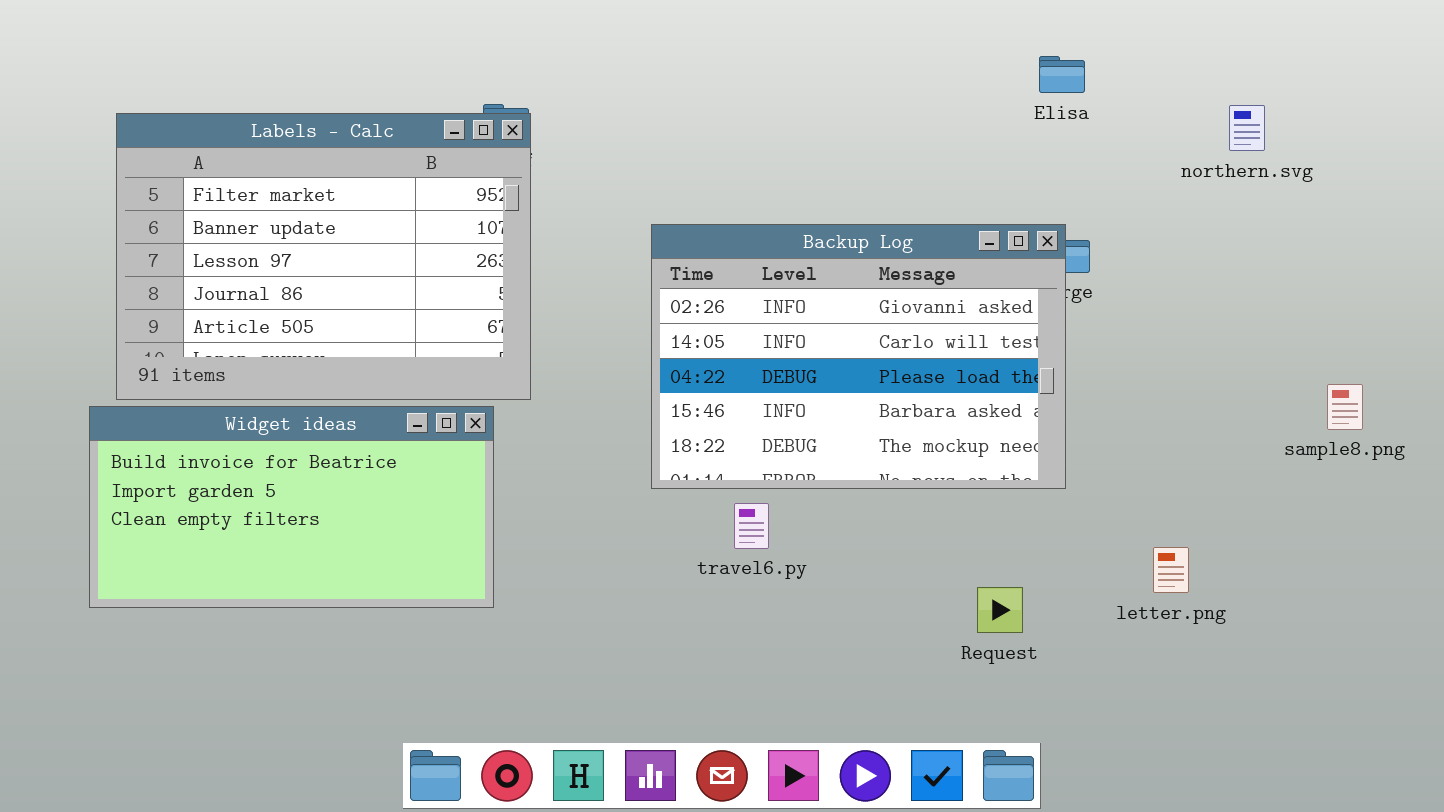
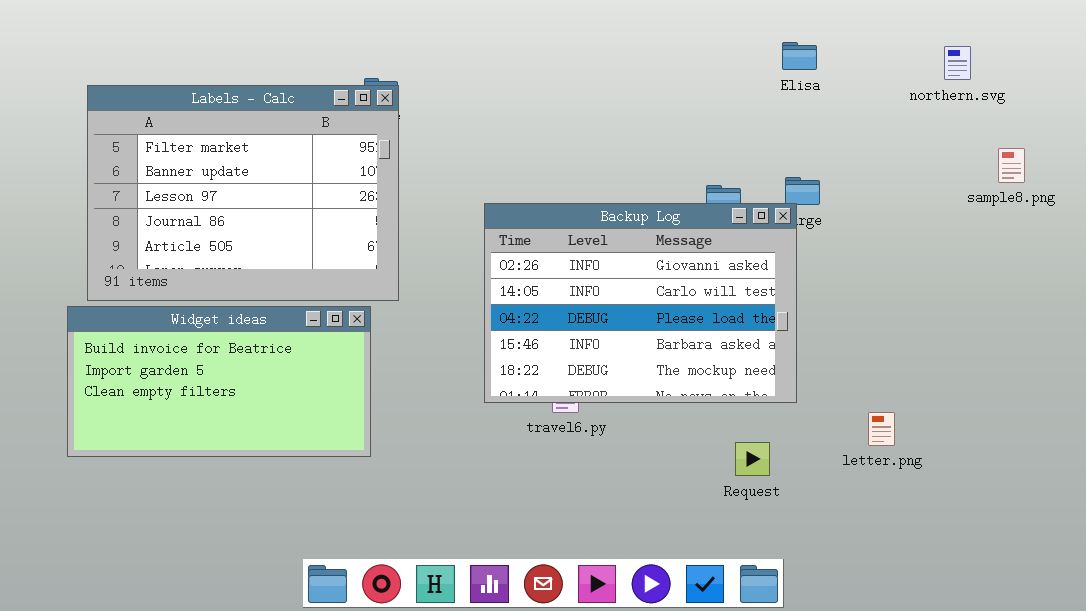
northern.svg: [1229,105,1265,151] -> [944,46,971,80], moved
Backup Log: [651,224,1066,489] -> [484,203,797,403], moved
sample8.png: [1327,384,1363,430] -> [998,148,1025,183], moved

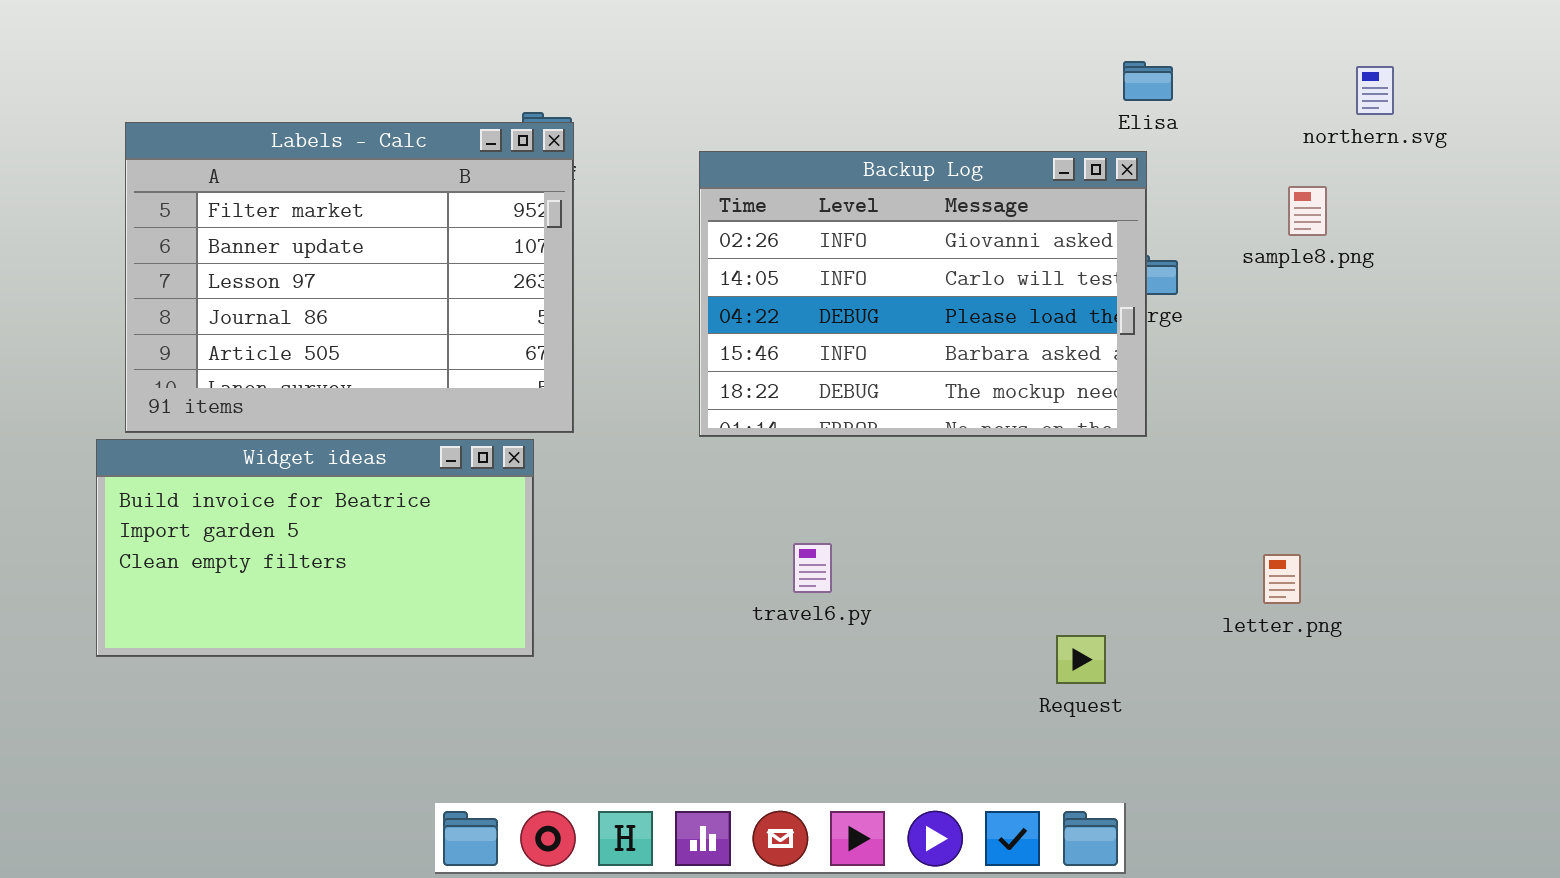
sample8.png: [998,148,1025,183] -> [1288,186,1327,236], moved
Backup Log: [484,203,797,403] -> [699,151,1147,437], moved
letter.png: [868,412,895,446] -> [1263,554,1301,604], moved

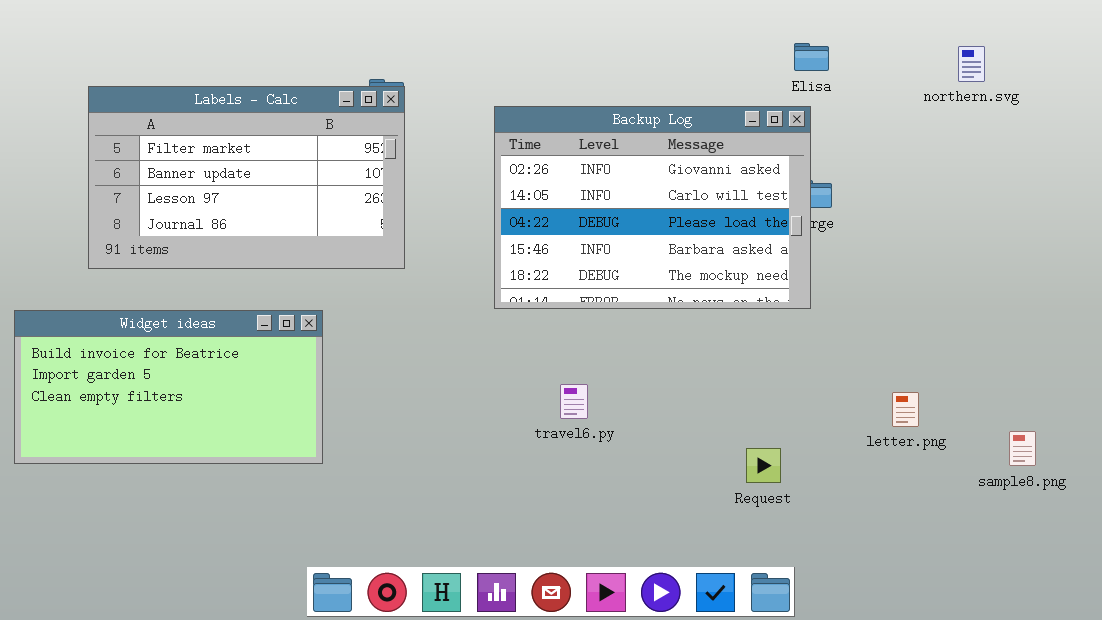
Labels - Calc: [125,122,574,433] -> [88,86,405,269], resized
sample8.png: [1288,186,1327,236] -> [1009,431,1036,466], moved
Widget ideas: [96,439,534,657] -> [14,310,323,464], moved

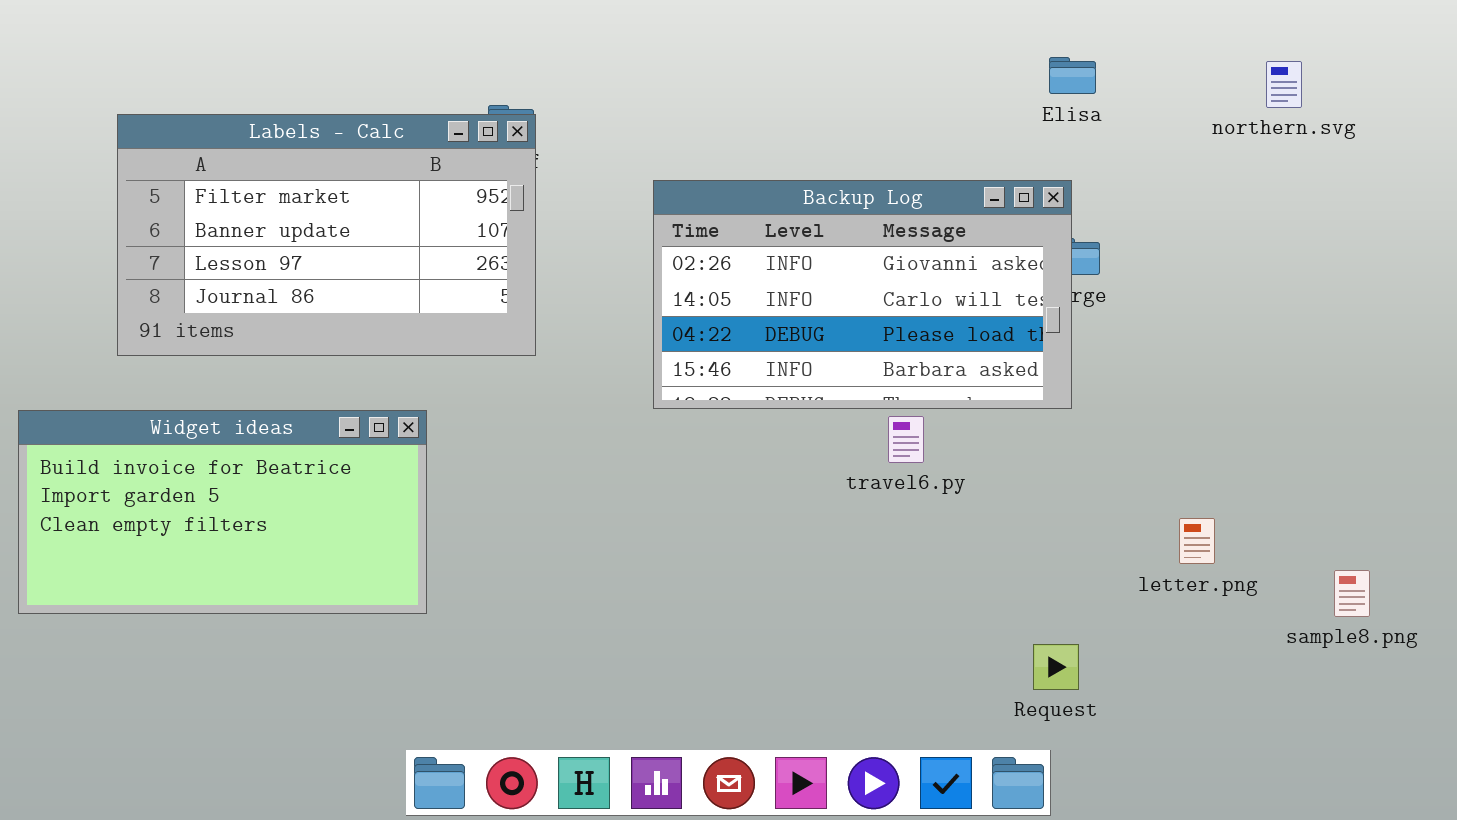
Backup Log: [494,106,811,309] -> [653,180,1072,409], resized
travel6.py: [560,384,588,419] -> [888,416,924,463], moved
Request: [746,448,781,483] -> [1033,644,1079,690], moved

